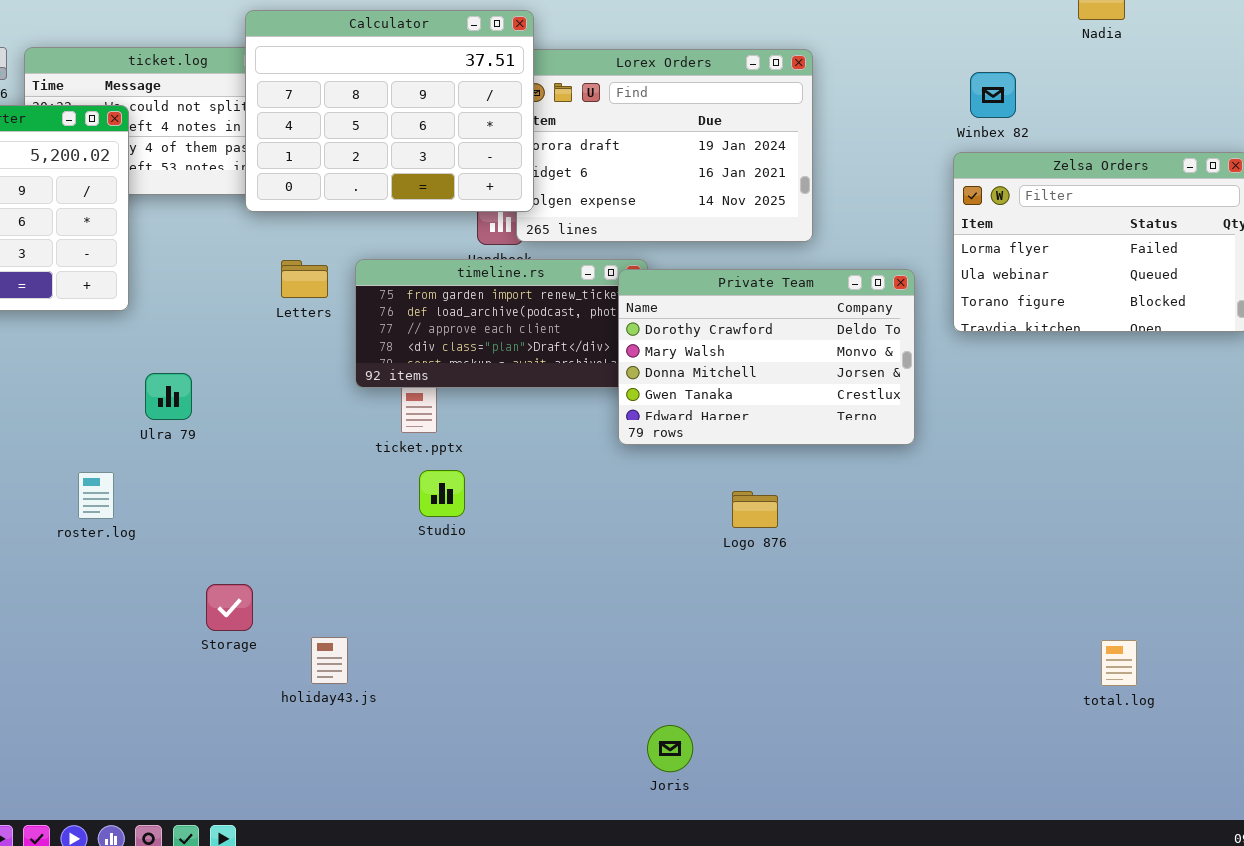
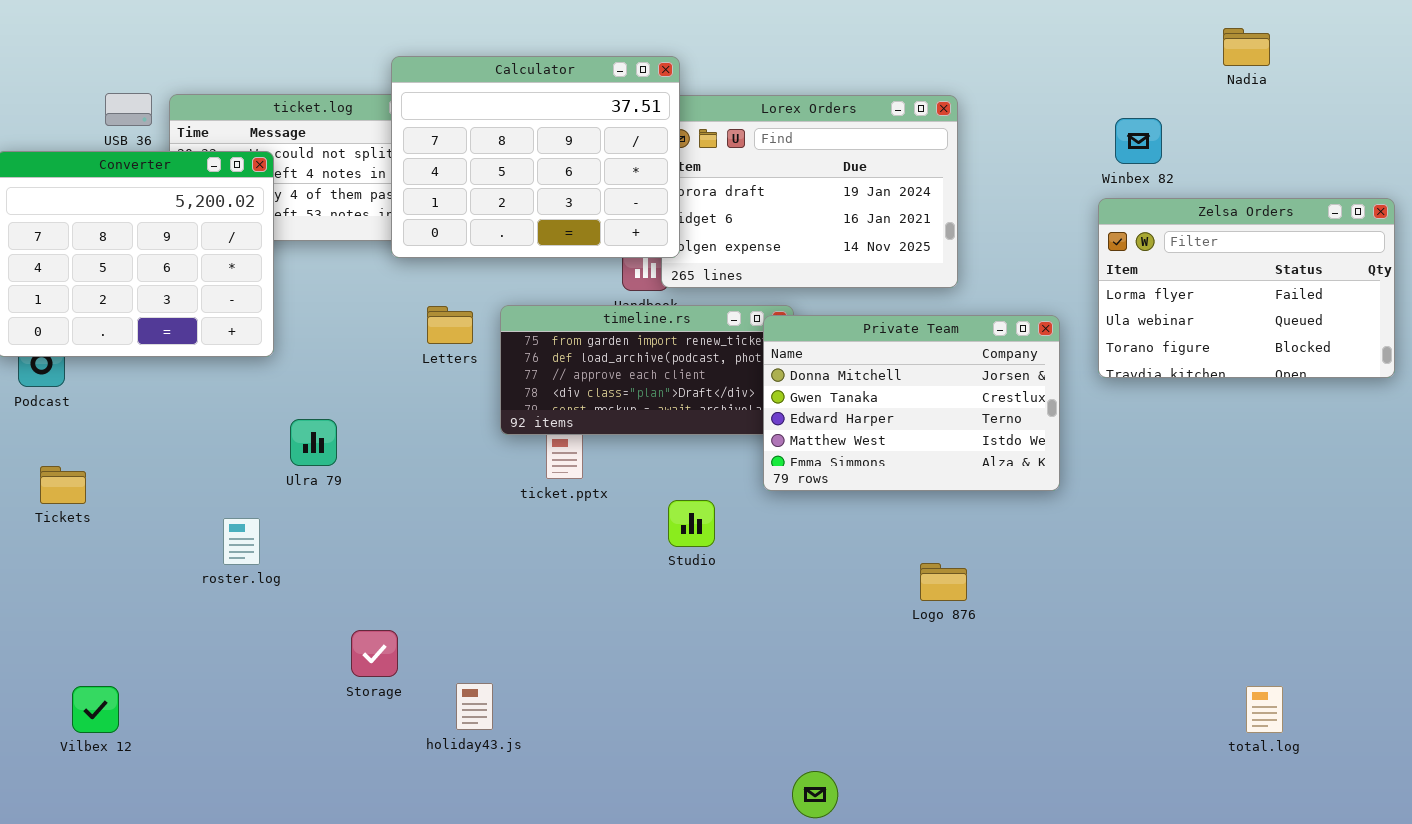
Private Team: [618,269,915,445] -> [763,315,1060,491], scrolled down 2 rows
Studio: [419,470,465,517] -> [668,500,715,547], moved
Logo 876: [732,491,778,528] -> [920,563,967,601], moved

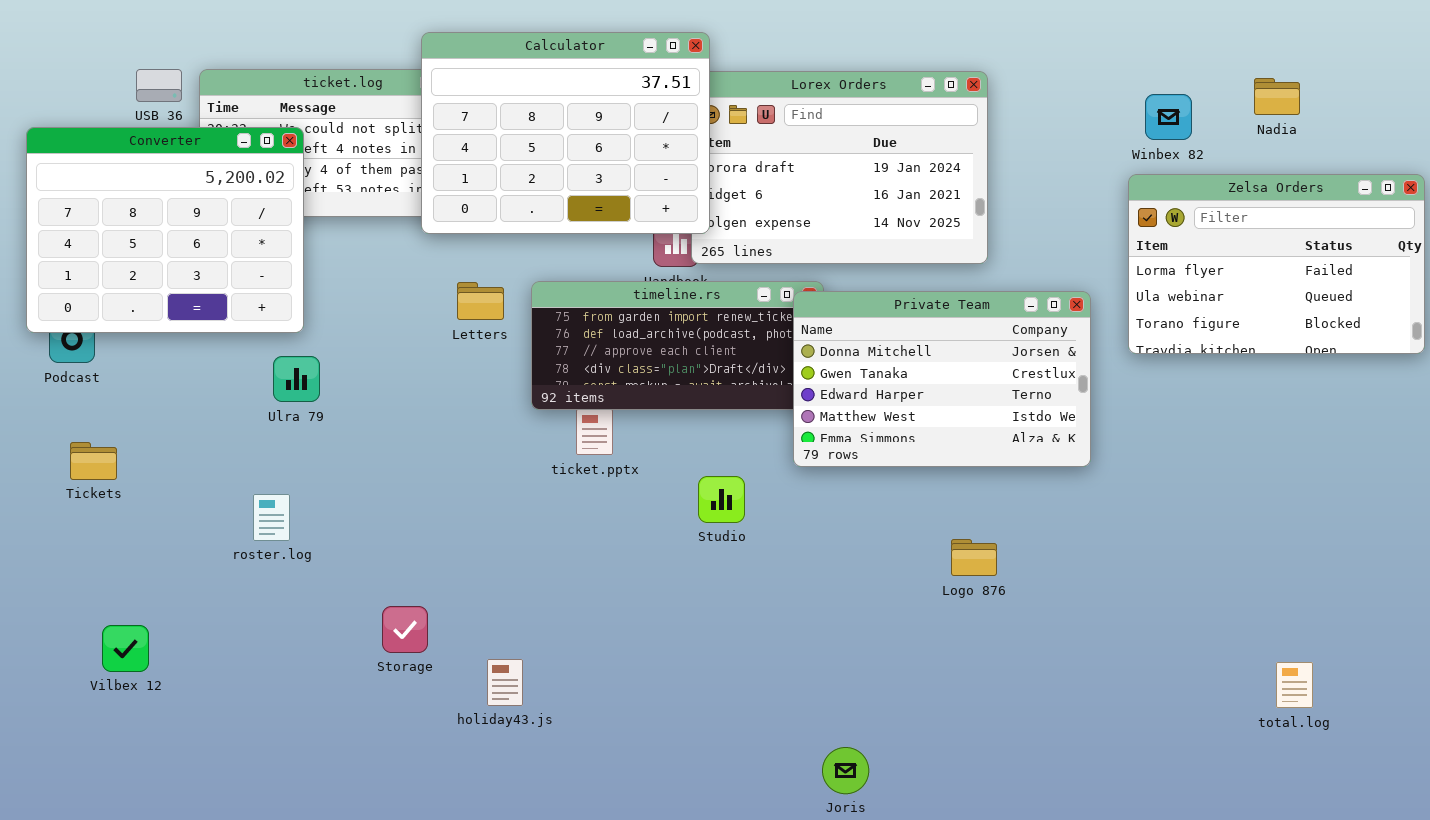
Nadia: [1223,28,1270,66] -> [1254,78,1300,115], moved
Ulra 79: [290,419,337,466] -> [273,356,320,402], moved
Vilbex 12: [72,686,119,733] -> [102,625,149,672], moved

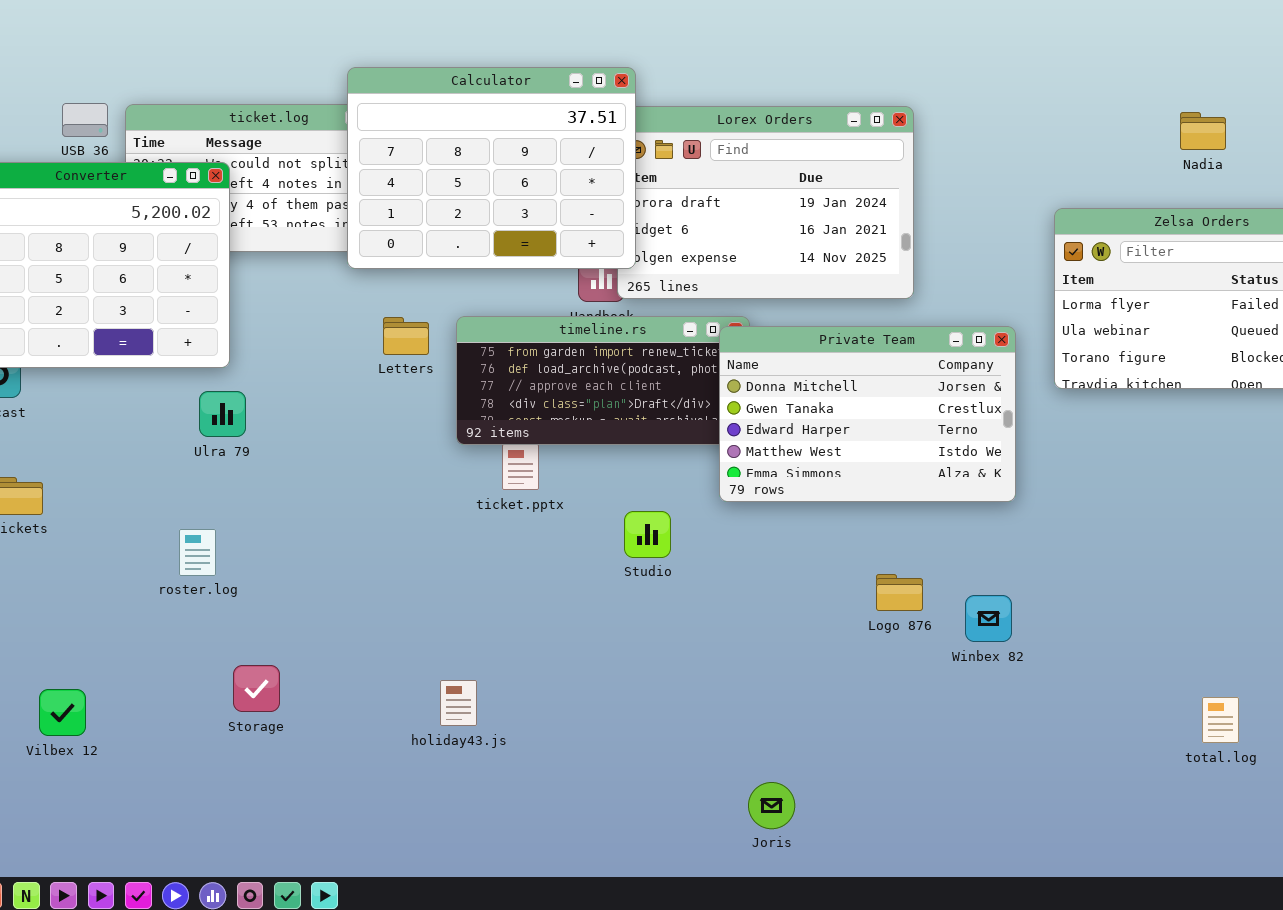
Winbex 82: [1145,94,1192,140] -> [965,595,1012,642], moved
Storage: [382,606,428,653] -> [233,665,280,712], moved
Vilbex 12: [102,625,149,672] -> [39,689,86,736], moved
holiday43.js: [487,659,523,706] -> [440,680,477,726], moved

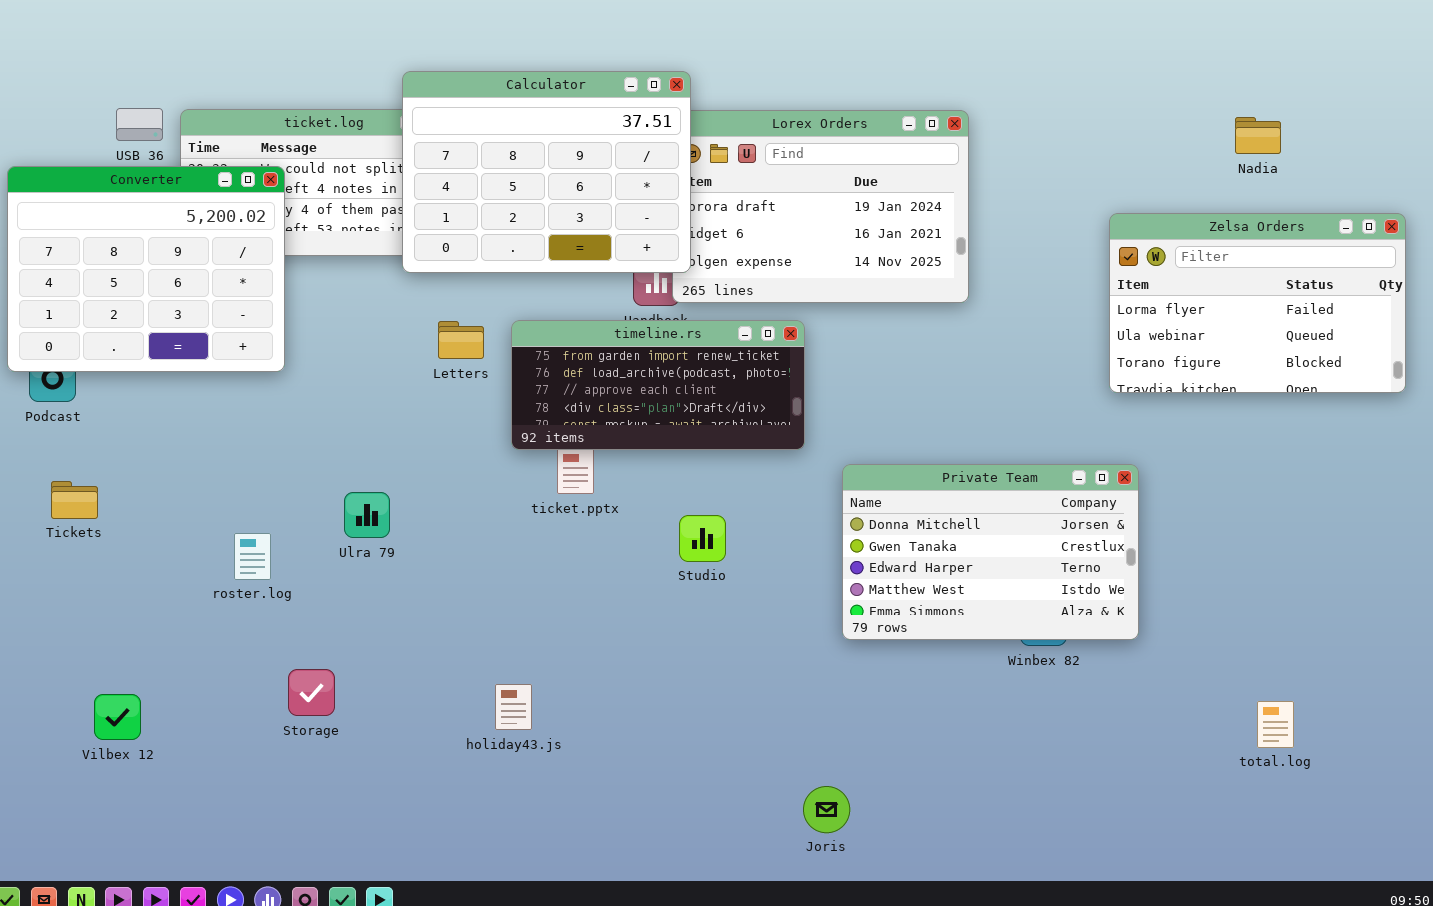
Private Team: [719,326,1016,502] -> [842,464,1139,640], moved
Ulra 79: [199,391,246,437] -> [344,492,390,538], moved

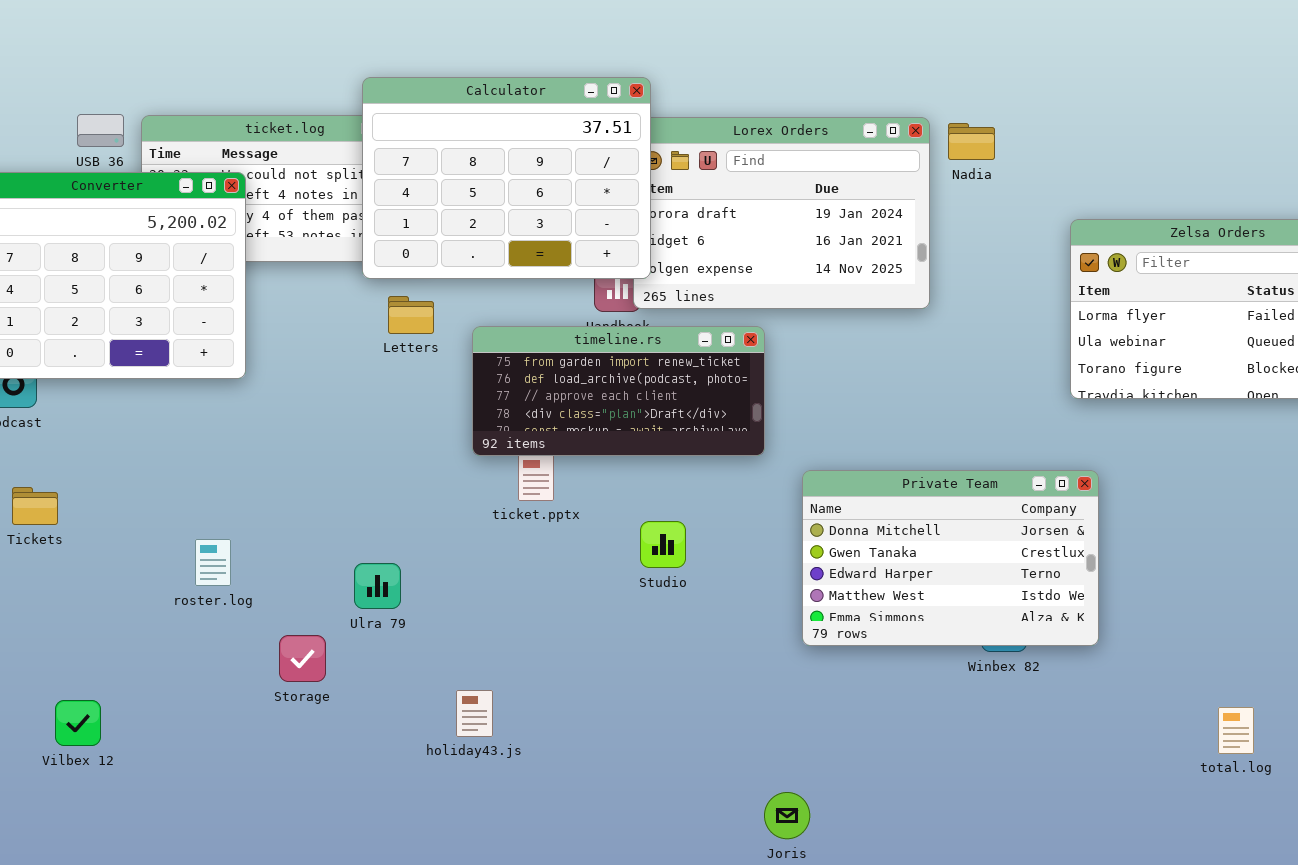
Nadia: [1235,117,1281,154] -> [948,123,995,160], moved
Letters: [438,321,484,359] -> [388,296,434,334], moved
Ulra 79: [344,492,390,538] -> [354,563,401,609], moved
Storage: [288,669,335,716] -> [279,635,326,682], moved

